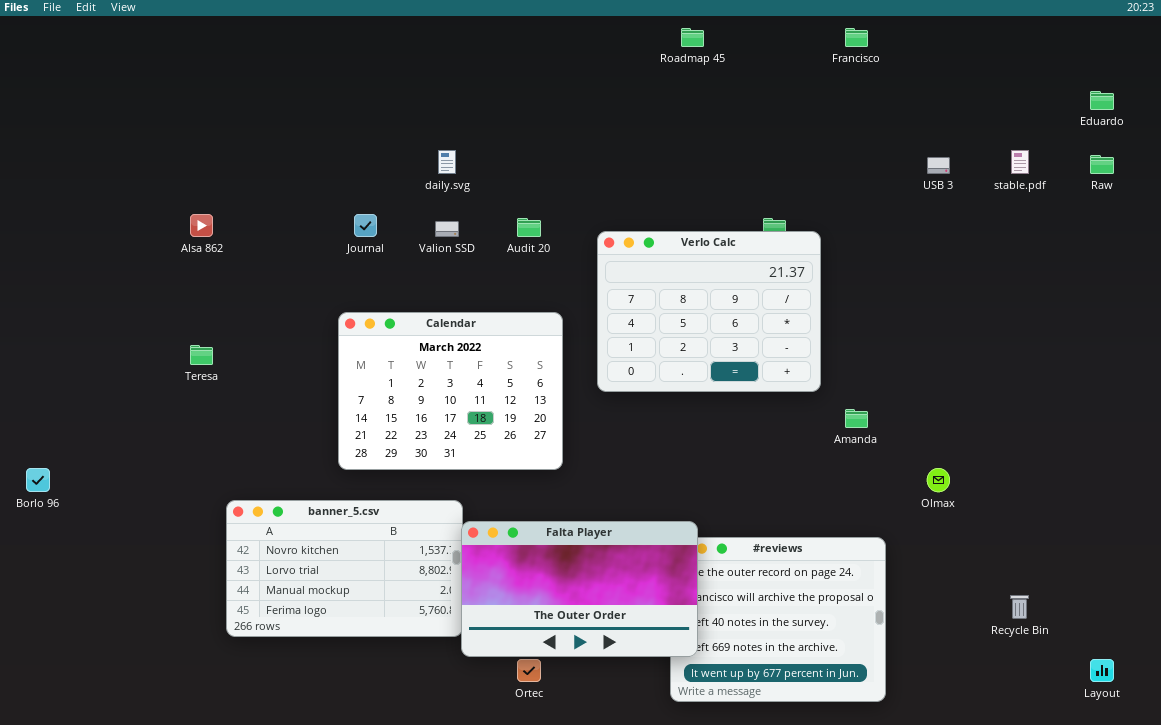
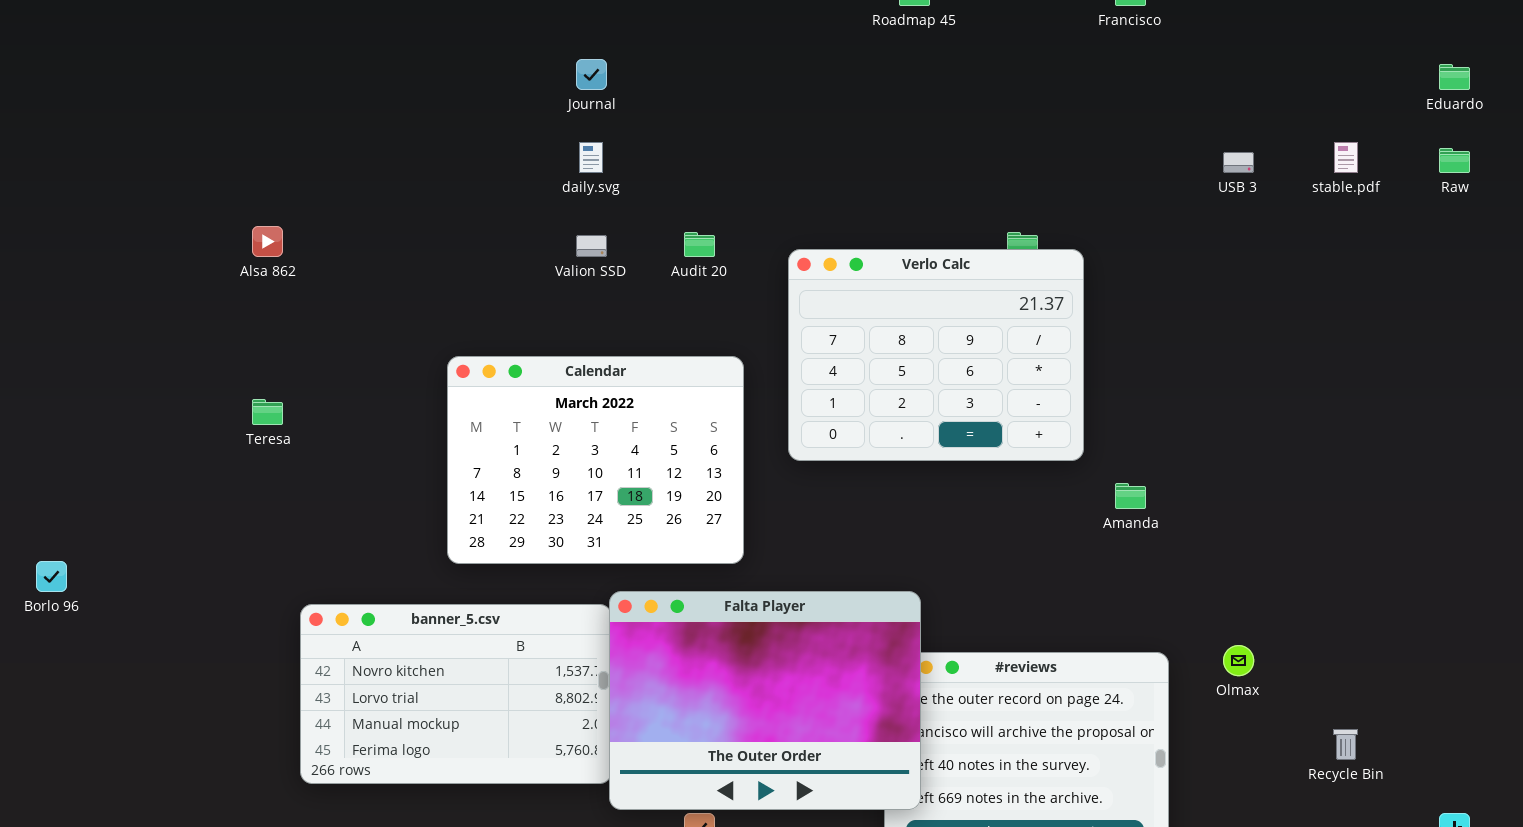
Journal: [354,214,377,237] -> [576,59,607,90], moved
Olmax: [927,468,950,492] -> [1223,645,1254,676], moved
Falta Player: [461,521,698,657] -> [609,591,921,810], resized

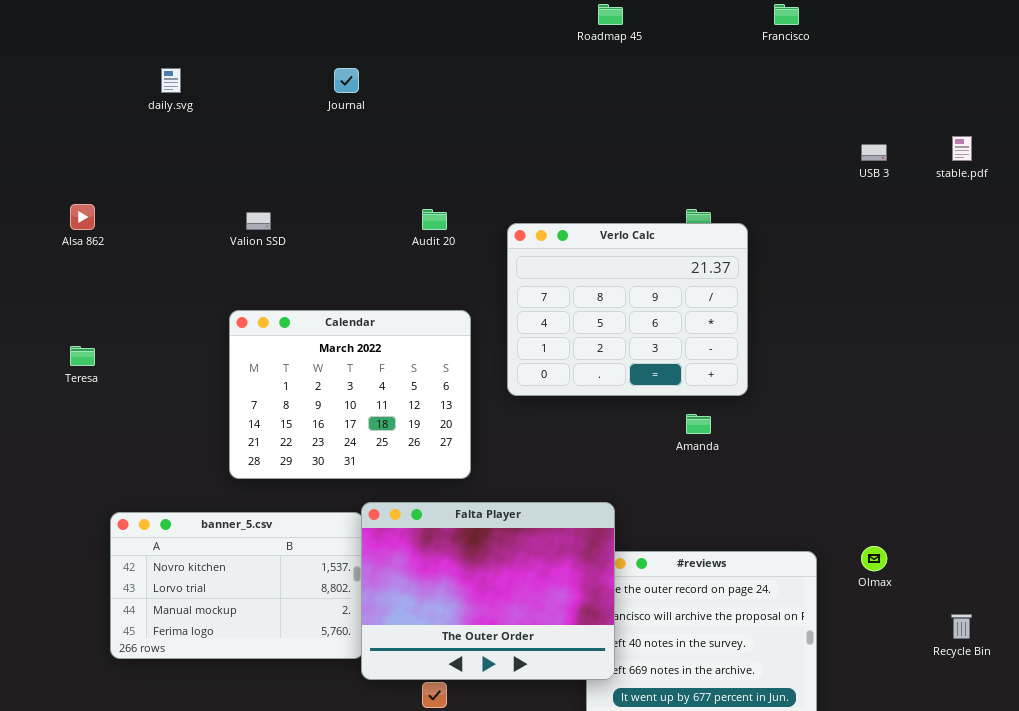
daily.svg: [579,142,603,173] -> [161,68,181,93], moved
Valion SSD: [576,235,607,257] -> [246,212,271,230], moved
Amanda: [1115,483,1146,509] -> [686,414,711,434], moved

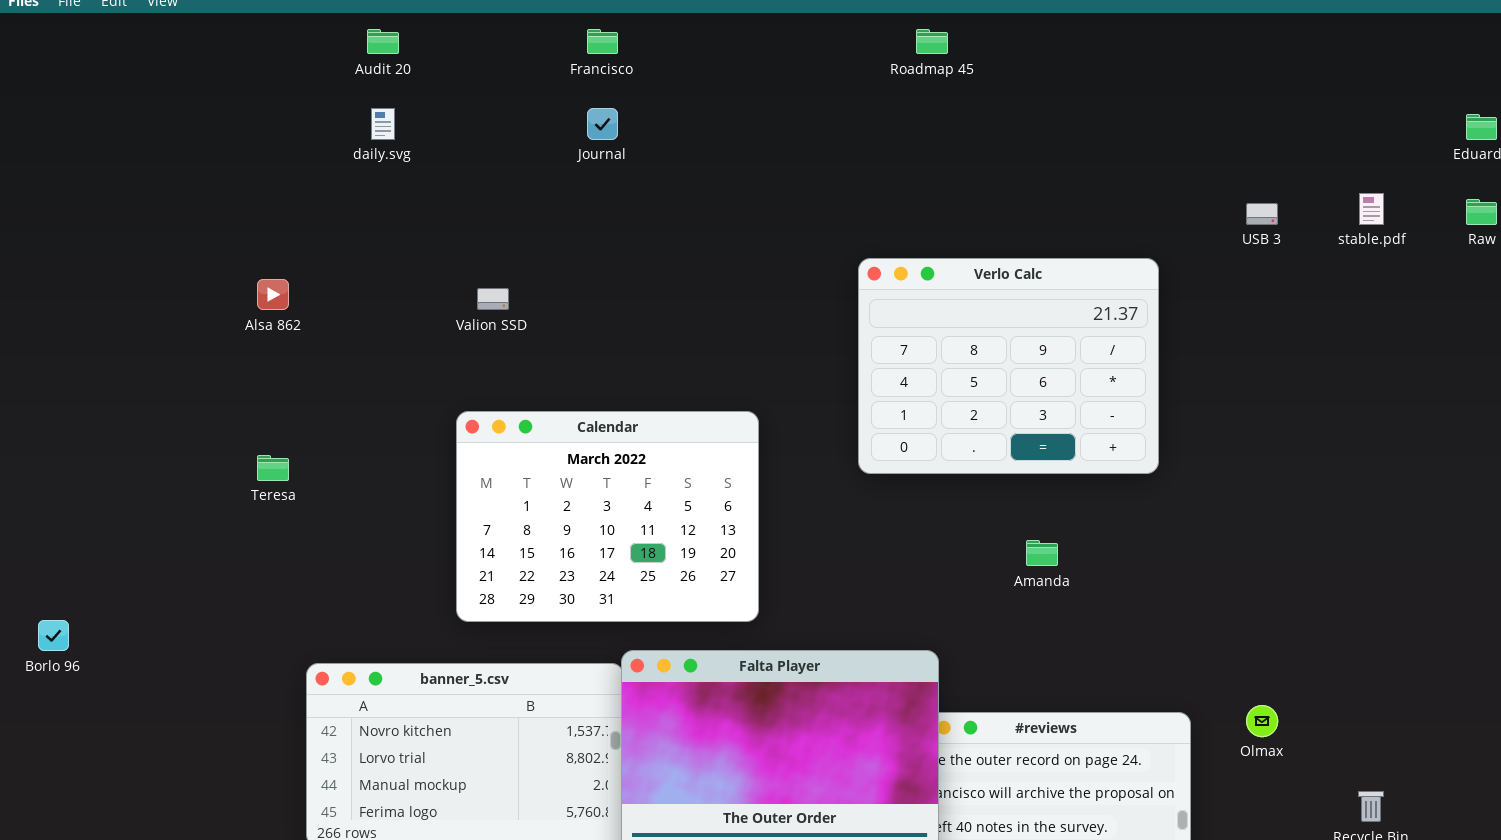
Francisco: [774,4,799,25] -> [587,29,618,54], moved
Audit 20: [422,209,447,230] -> [367,29,399,54], moved
Verlo Calc: [507,223,748,396] -> [858,258,1159,474], moved

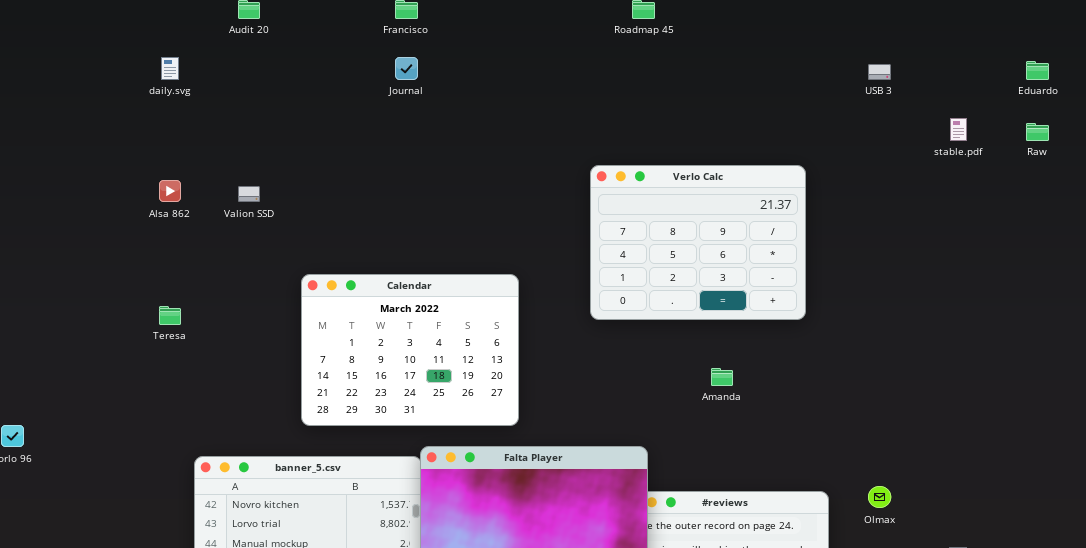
daily.svg: [371,108,395,140] -> [161,57,179,80], moved
USB 3: [1246,203,1278,225] -> [868,64,891,80], moved
Valion SSD: [477,288,509,310] -> [238,186,260,202], moved

